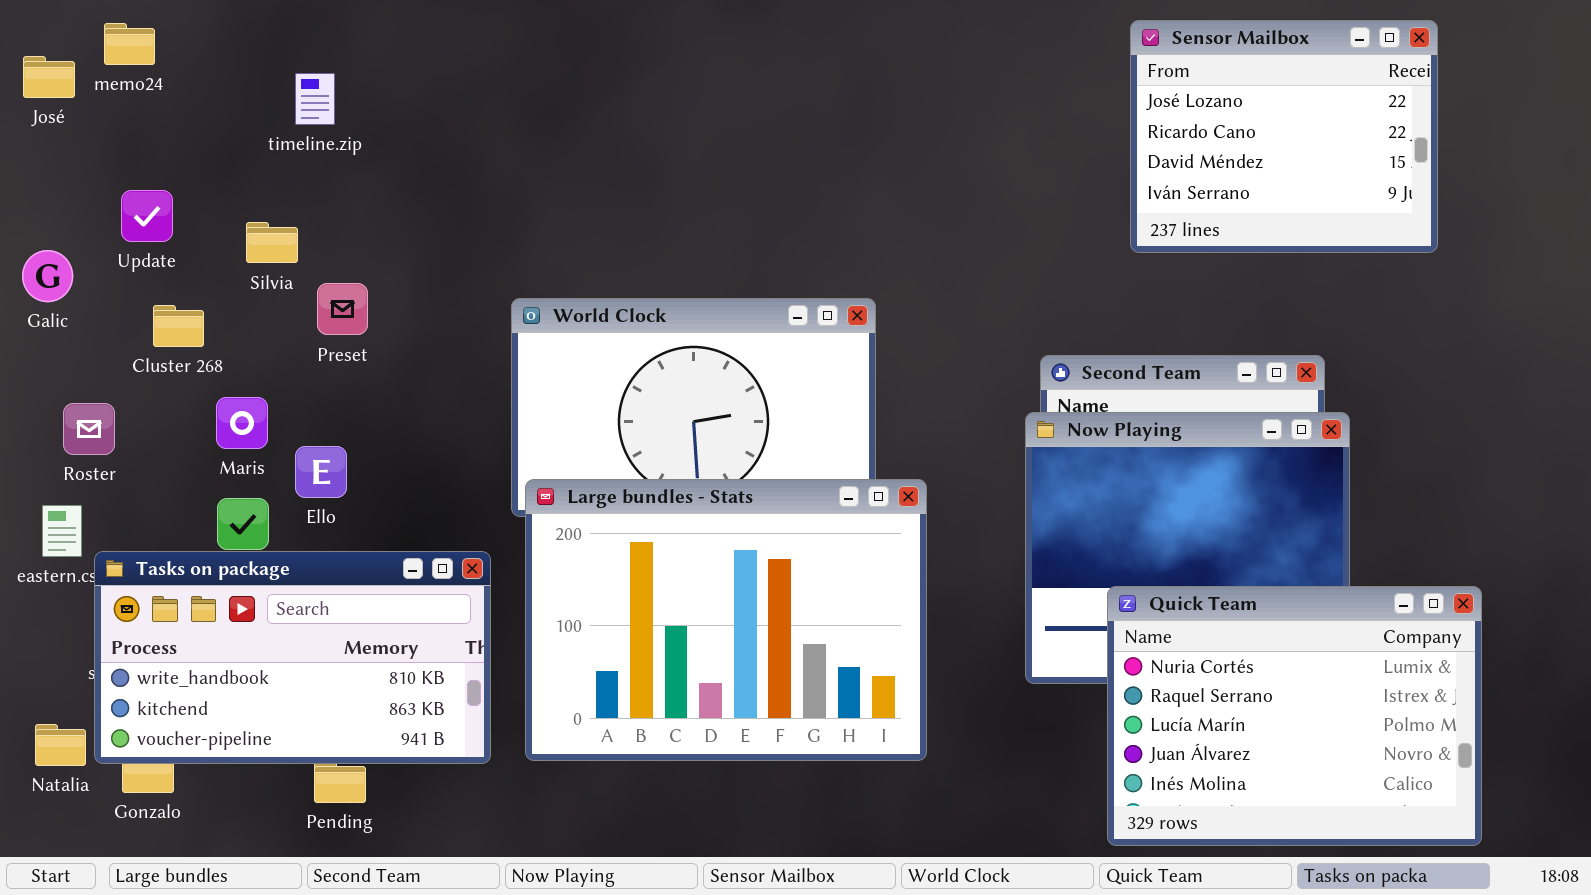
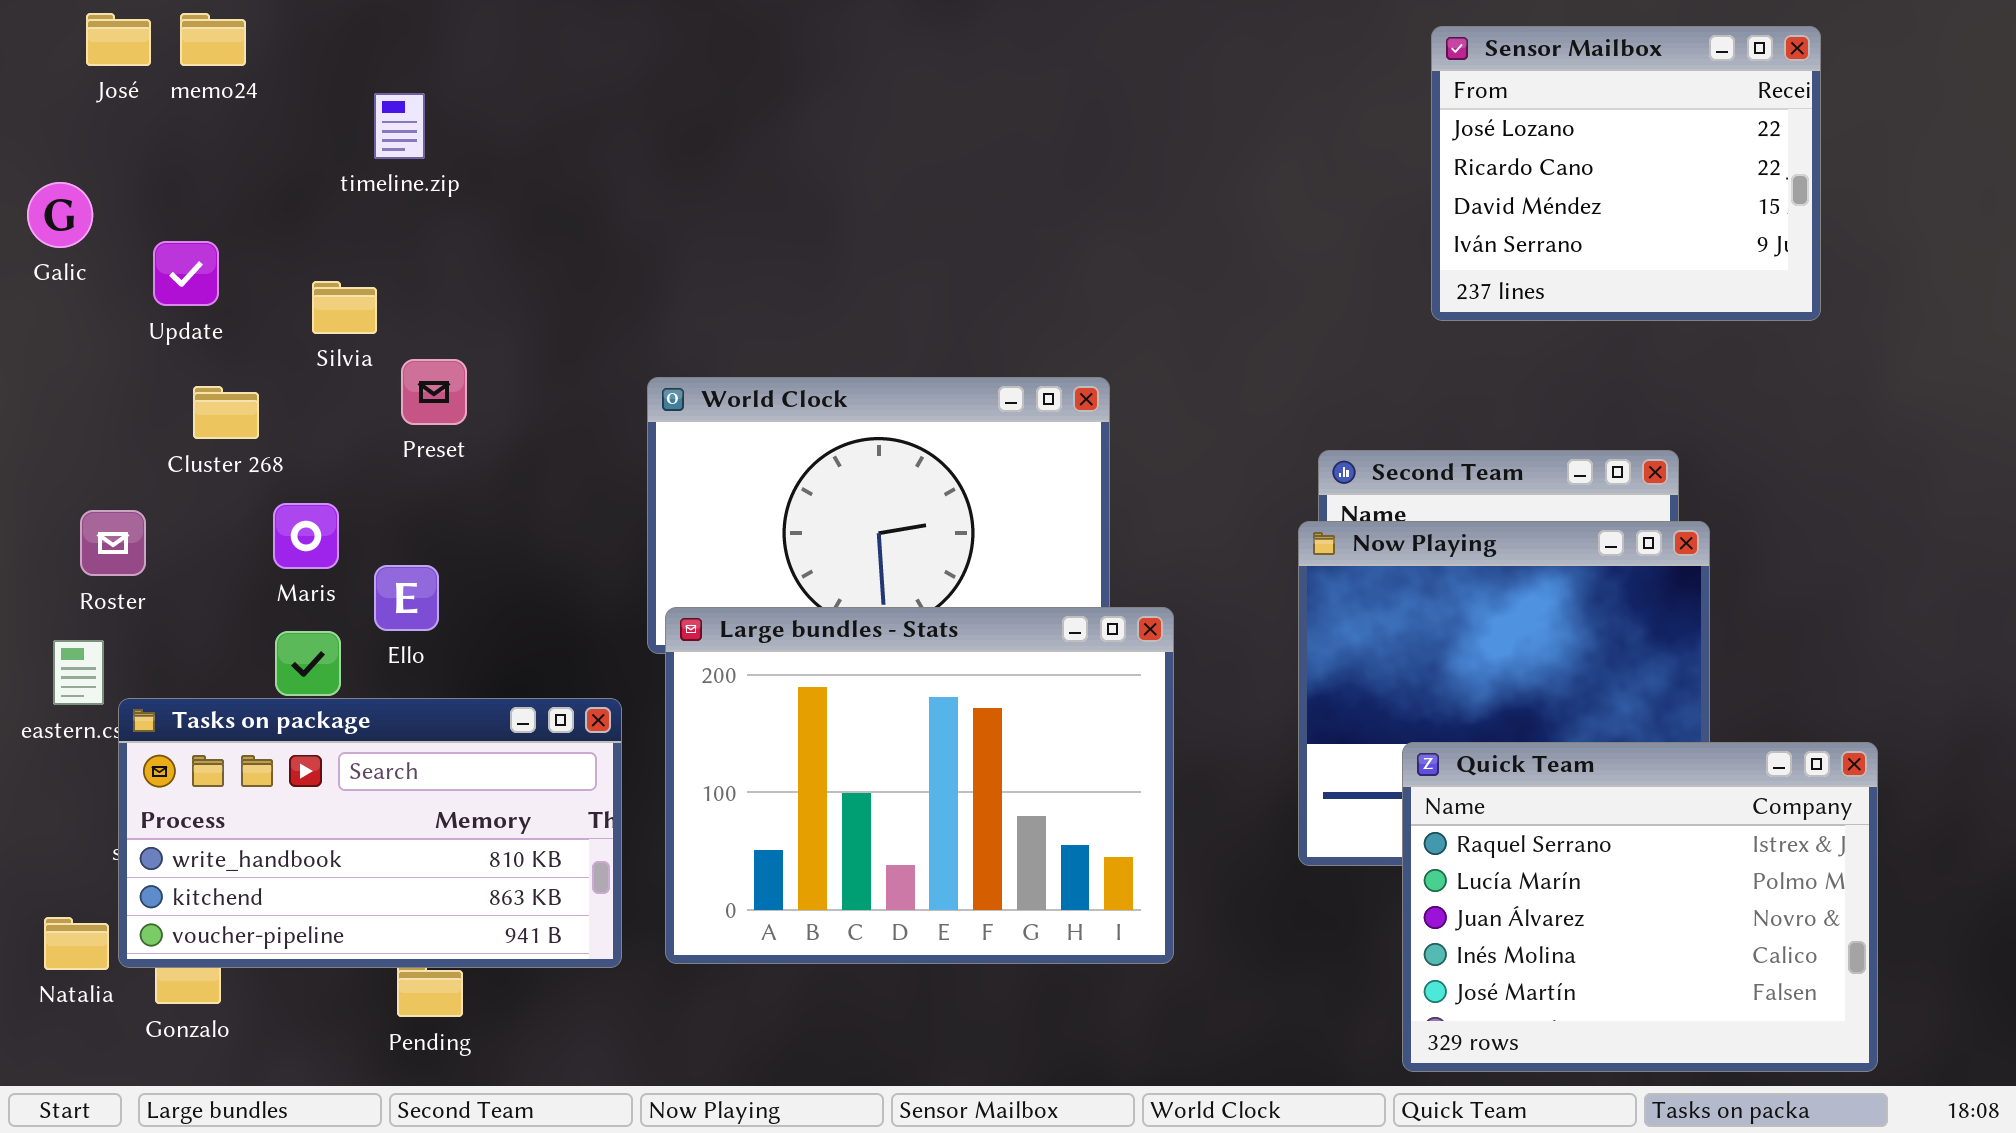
memo24: [104,23,155,65] -> [180,13,246,66], moved
José: [23,56,75,98] -> [86,13,151,66], moved
Galic: [22,250,73,302] -> [27,182,93,248], moved
Quick Team: [1107,586,1482,846] -> [1402,742,1878,1072], scrolled down 1 row

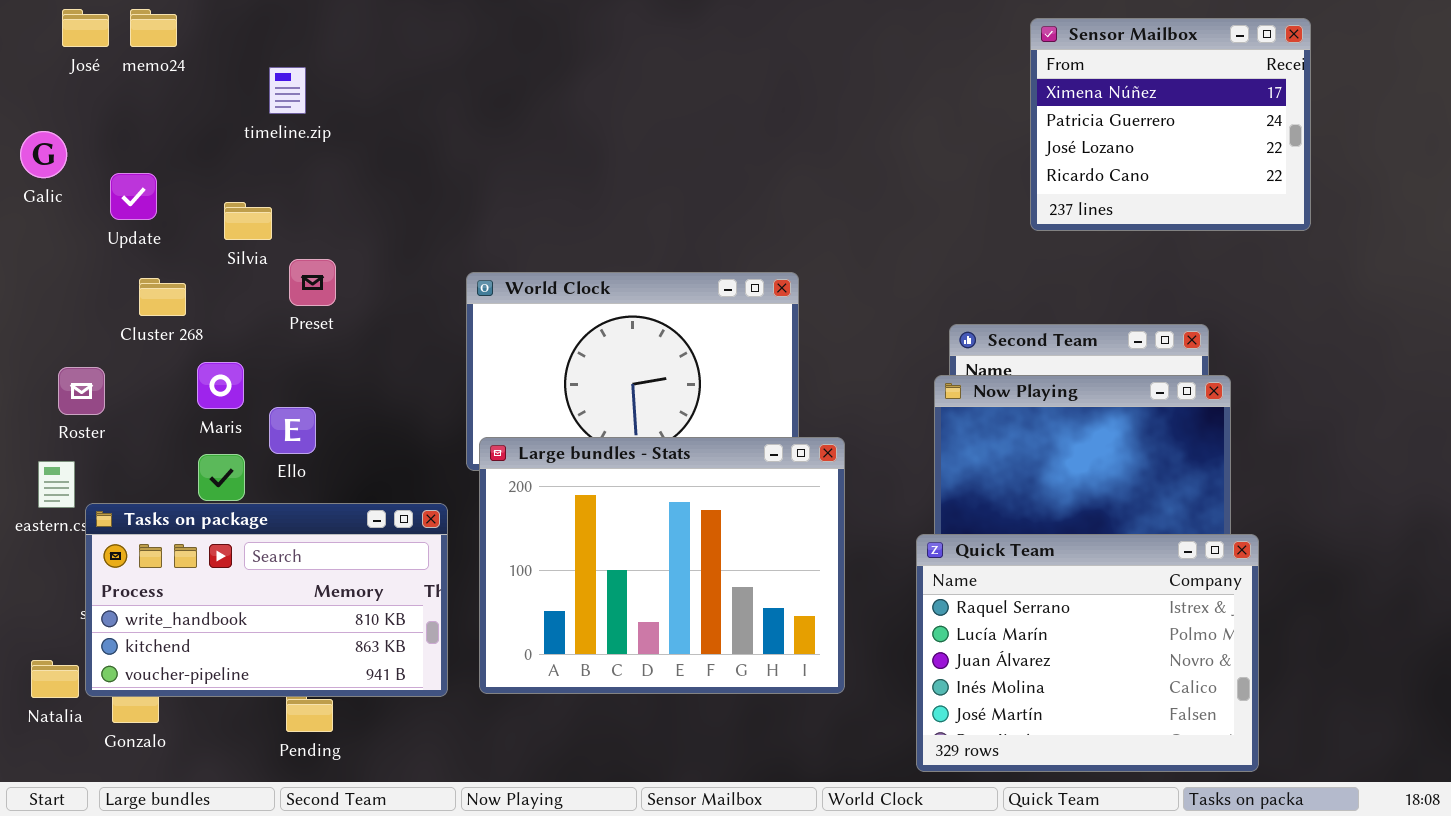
Sensor Mailbox: [1431,26,1821,321] -> [1030,18,1311,231], scrolled up 2 rows
Quick Team: [1402,742,1878,1072] -> [916,534,1259,772], moved

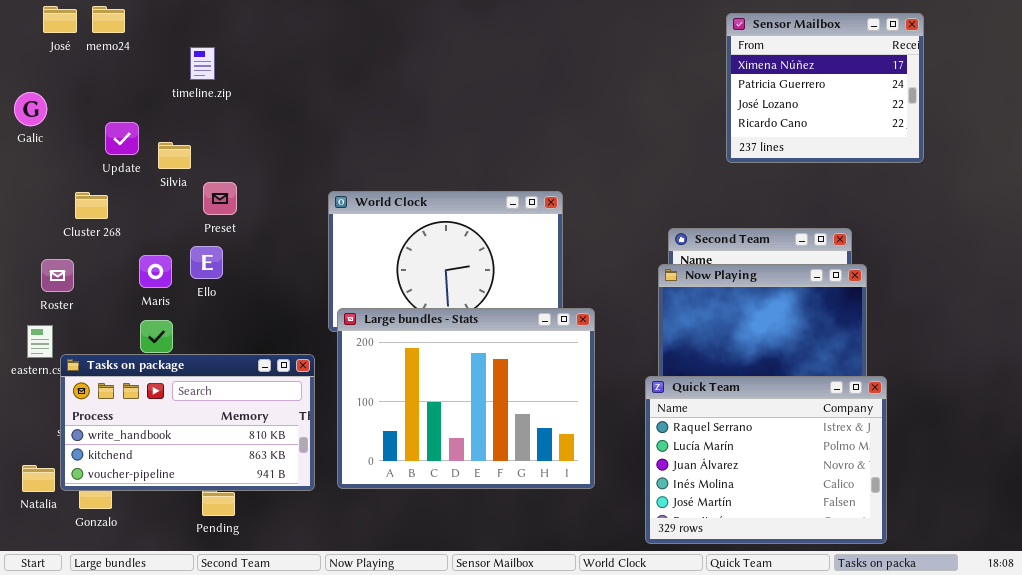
Update: [110,173,157,220] -> [105,122,139,155], moved
Cluster 268: [139,278,186,316] -> [75,192,108,219], moved
Ello: [269,407,316,454] -> [190,246,223,279], moved

